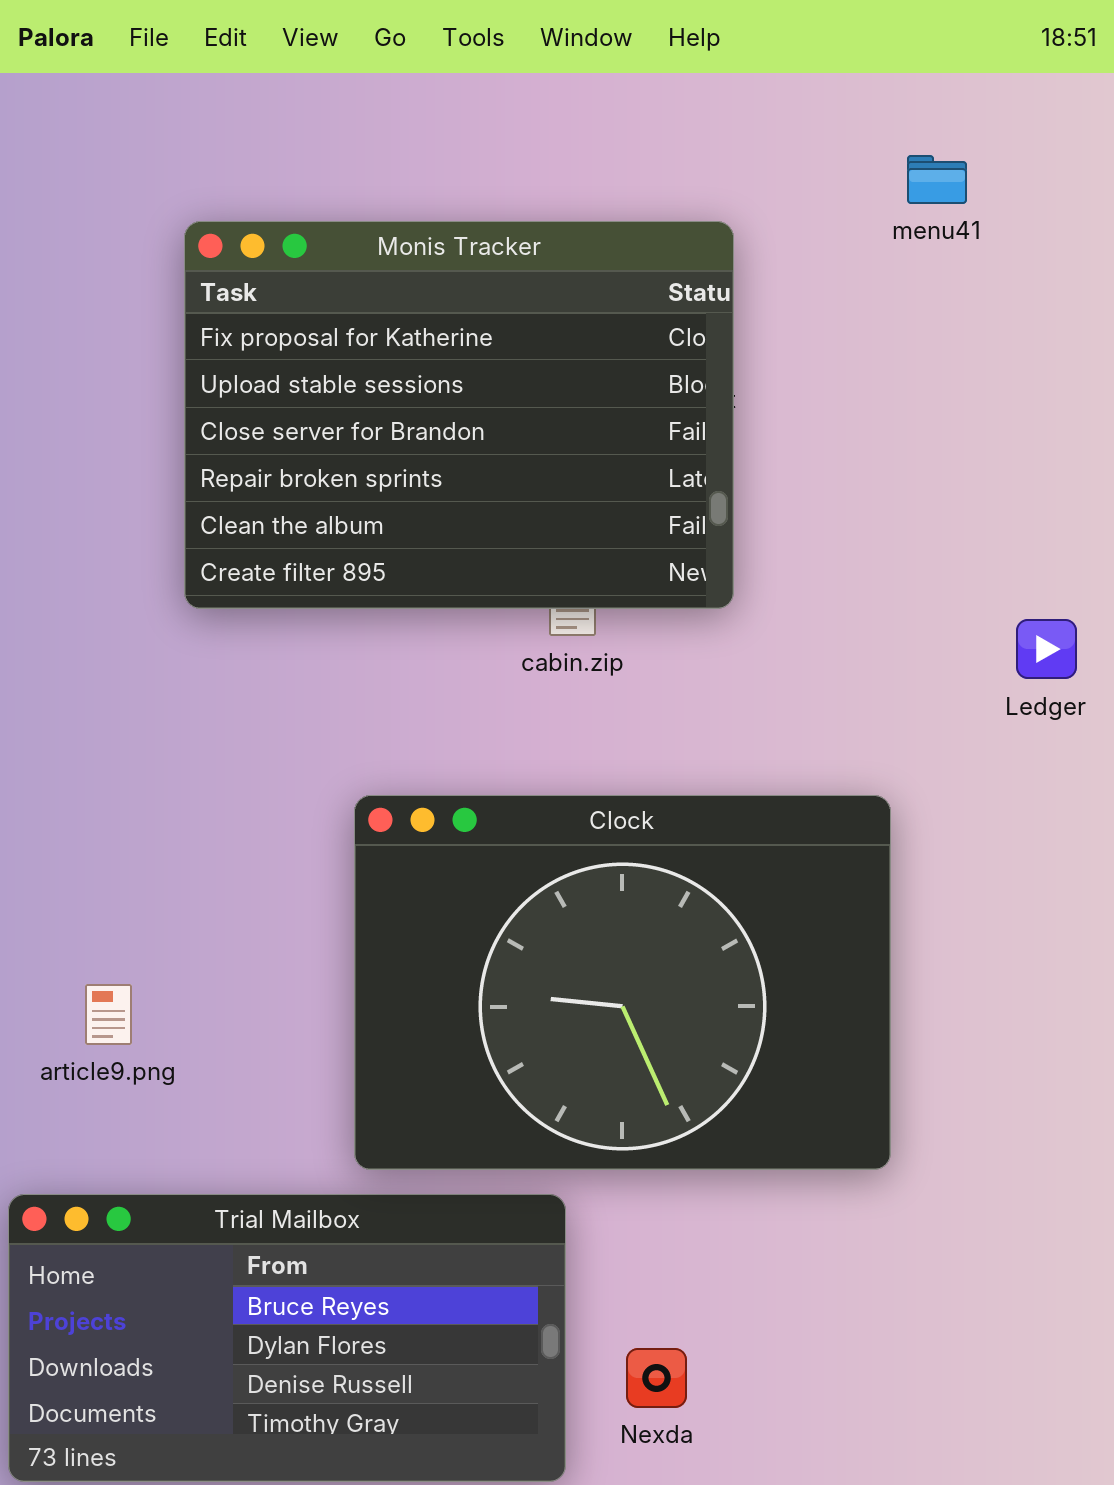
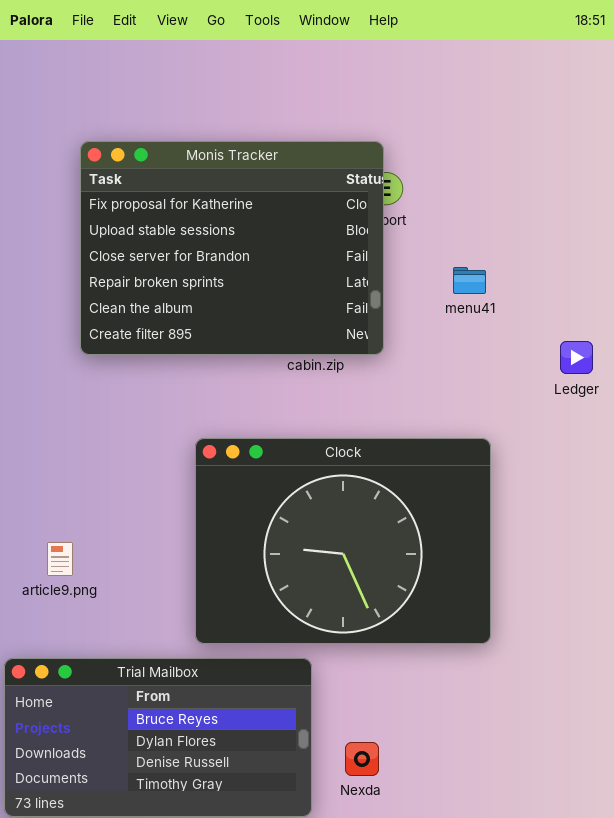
menu41: [907,155,967,204] -> [453,267,486,294], moved
Monis Tracker: [184,221,734,609] -> [80,141,384,355], moved

